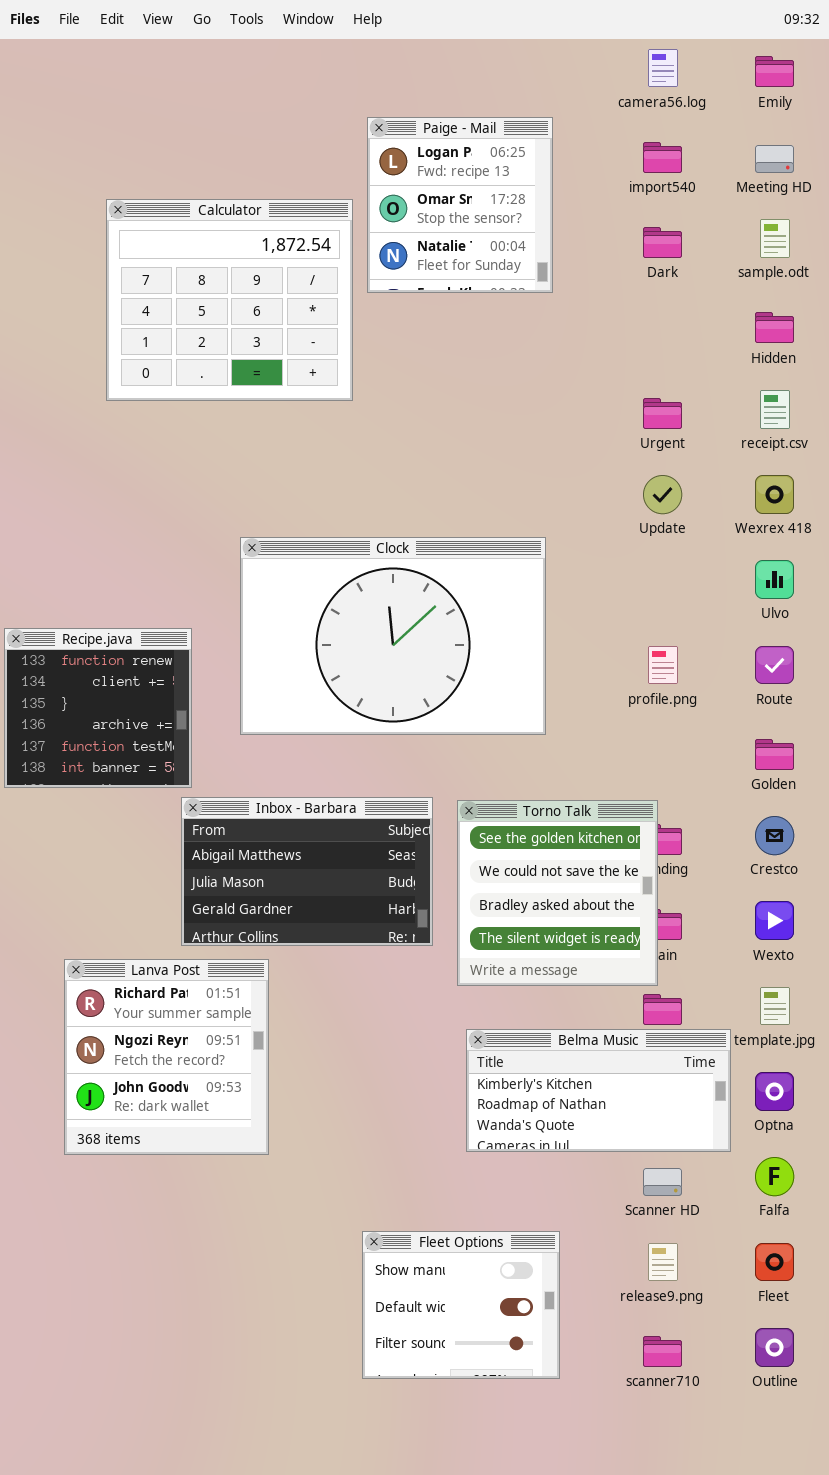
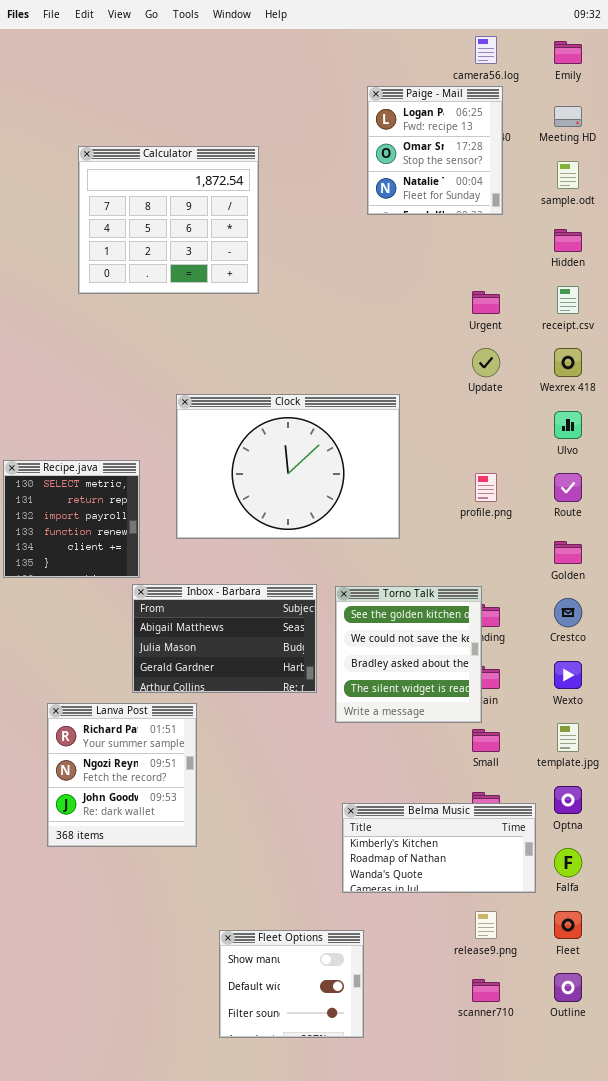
Paige - Mail: [367,117,553,293] -> [367,86,503,215], moved
Recipe.java: [4,628,192,788] -> [3,460,140,578], scrolled up 3 rows
Belma Music: [466,1029,731,1152] -> [342,803,536,893], moved
Fleet Options: [362,1231,560,1379] -> [219,930,364,1038], moved

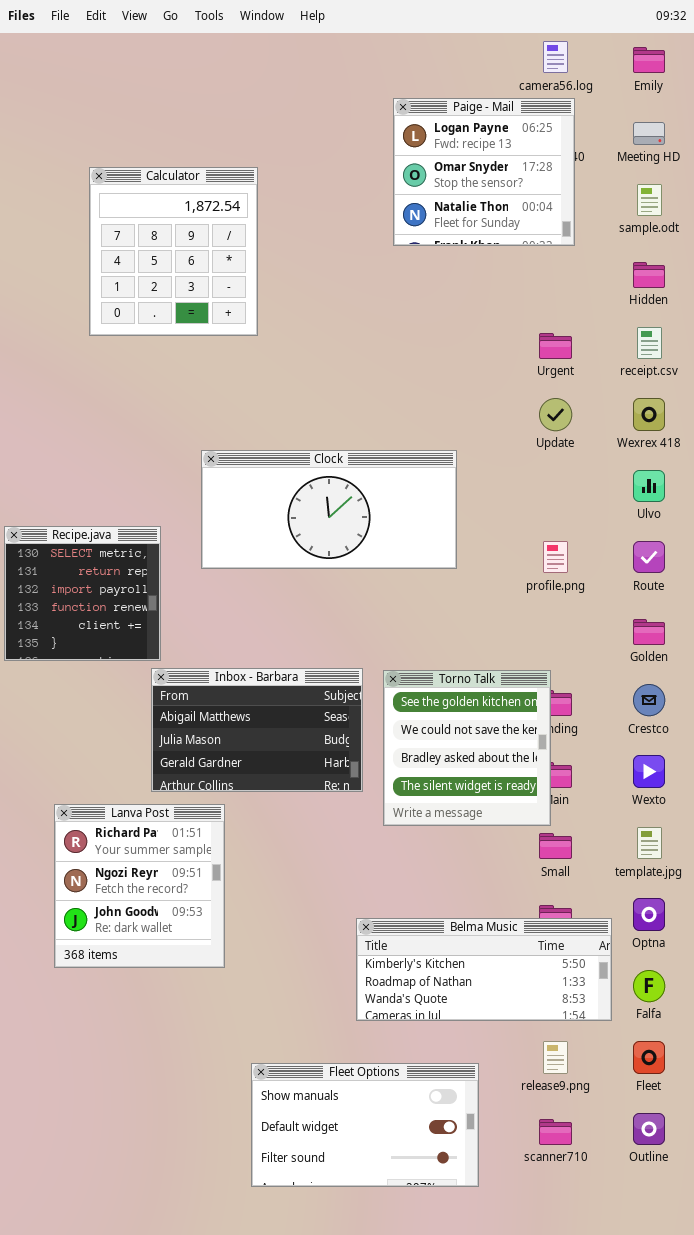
Paige - Mail: [367,86,503,215] -> [393,98,575,246], resized
Calculator: [78,146,259,294] -> [89,167,258,336], resized
Clock: [176,394,400,539] -> [201,450,457,569], resized
Belma Music: [342,803,536,893] -> [356,918,612,1021], resized
Fleet Options: [219,930,364,1038] -> [251,1063,479,1187], resized

